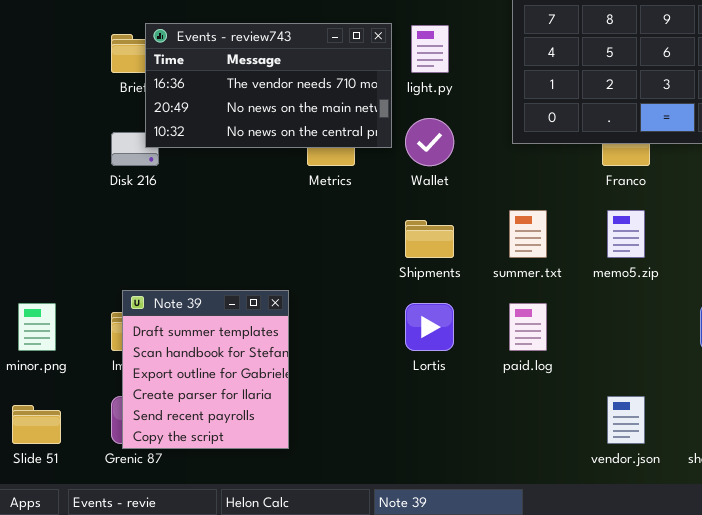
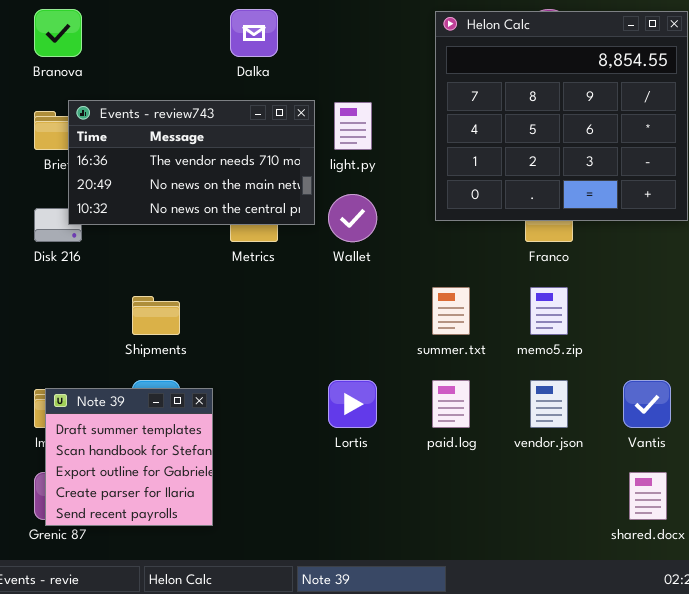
Shipments: [405,220,454,258] -> [132,296,180,335], moved
Note 39: [122,290,289,449] -> [45,388,213,526], resized
vendor.json: [607,396,645,444] -> [530,380,568,428], moved

